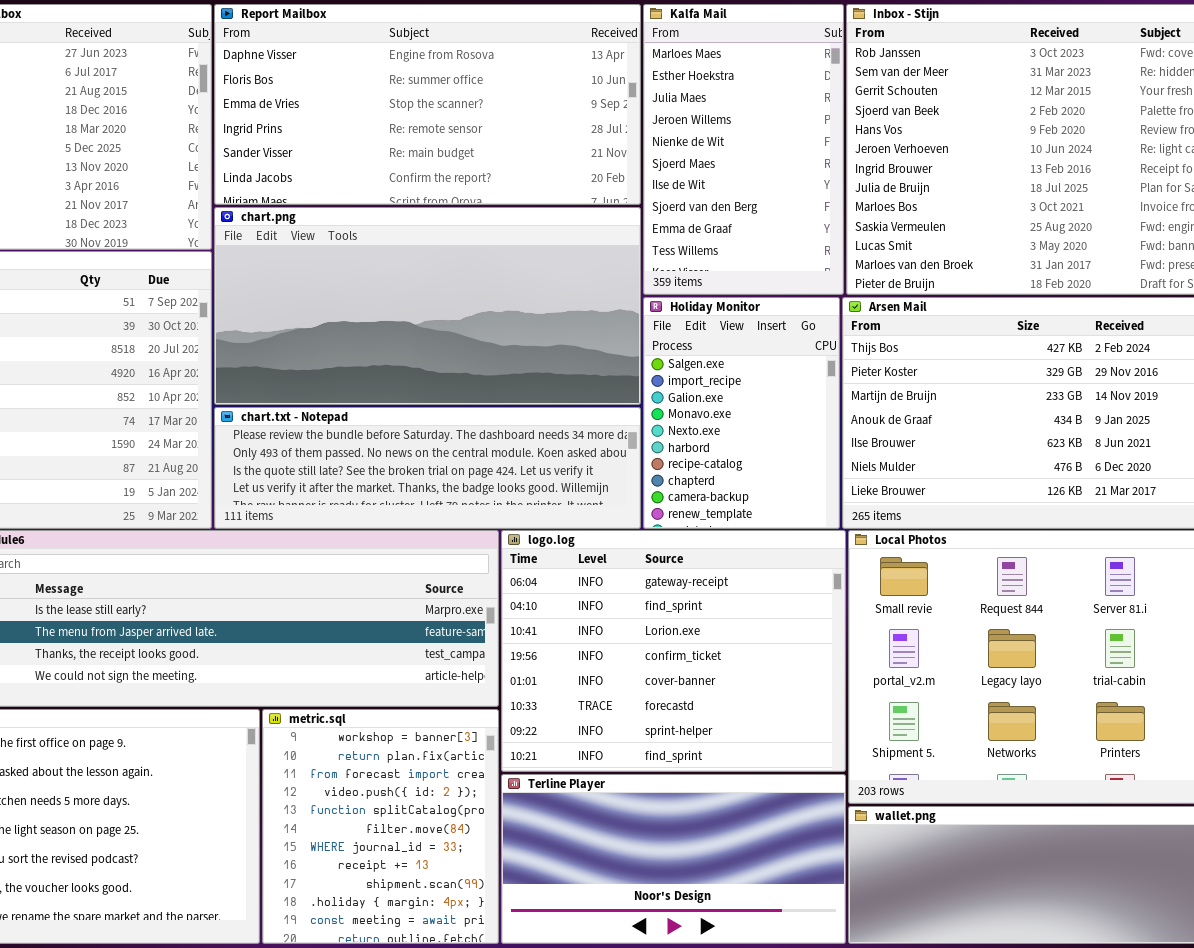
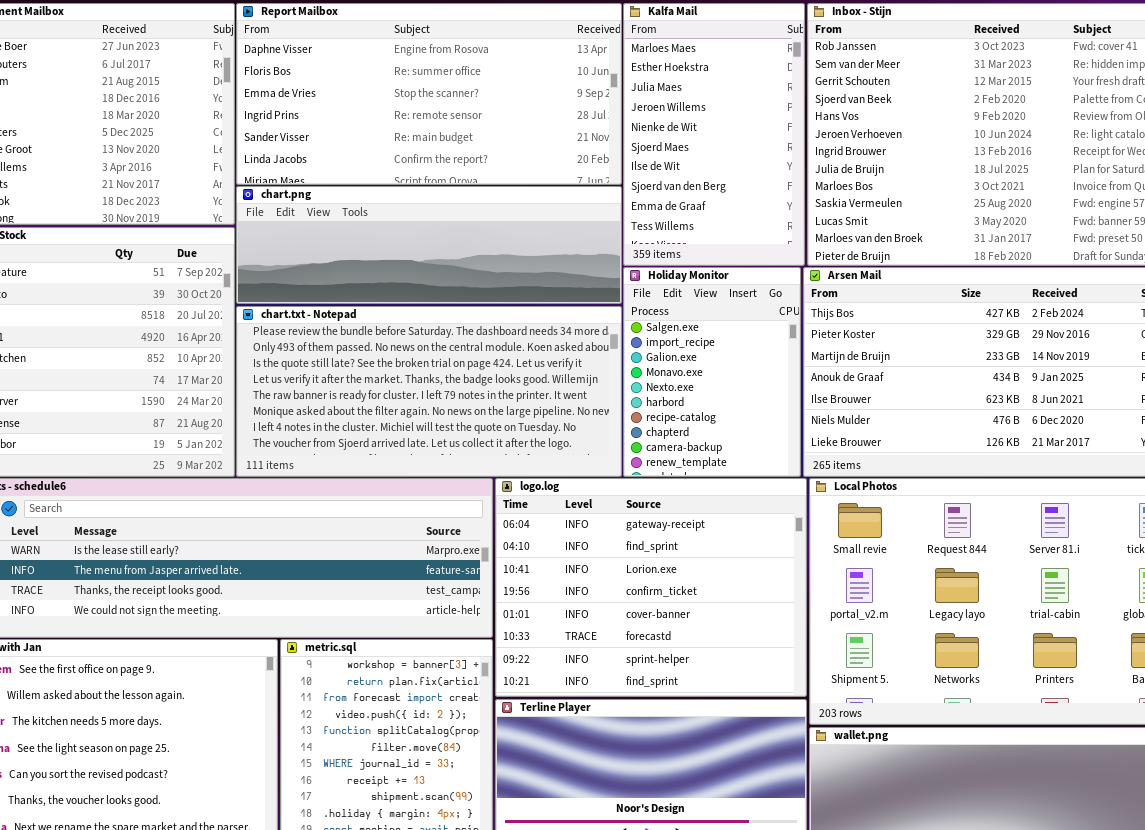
chart.png: [214,207,641,405] -> [236,186,622,304], resized
chart.txt - Notepad: [214,407,641,529] -> [236,306,622,477], resized

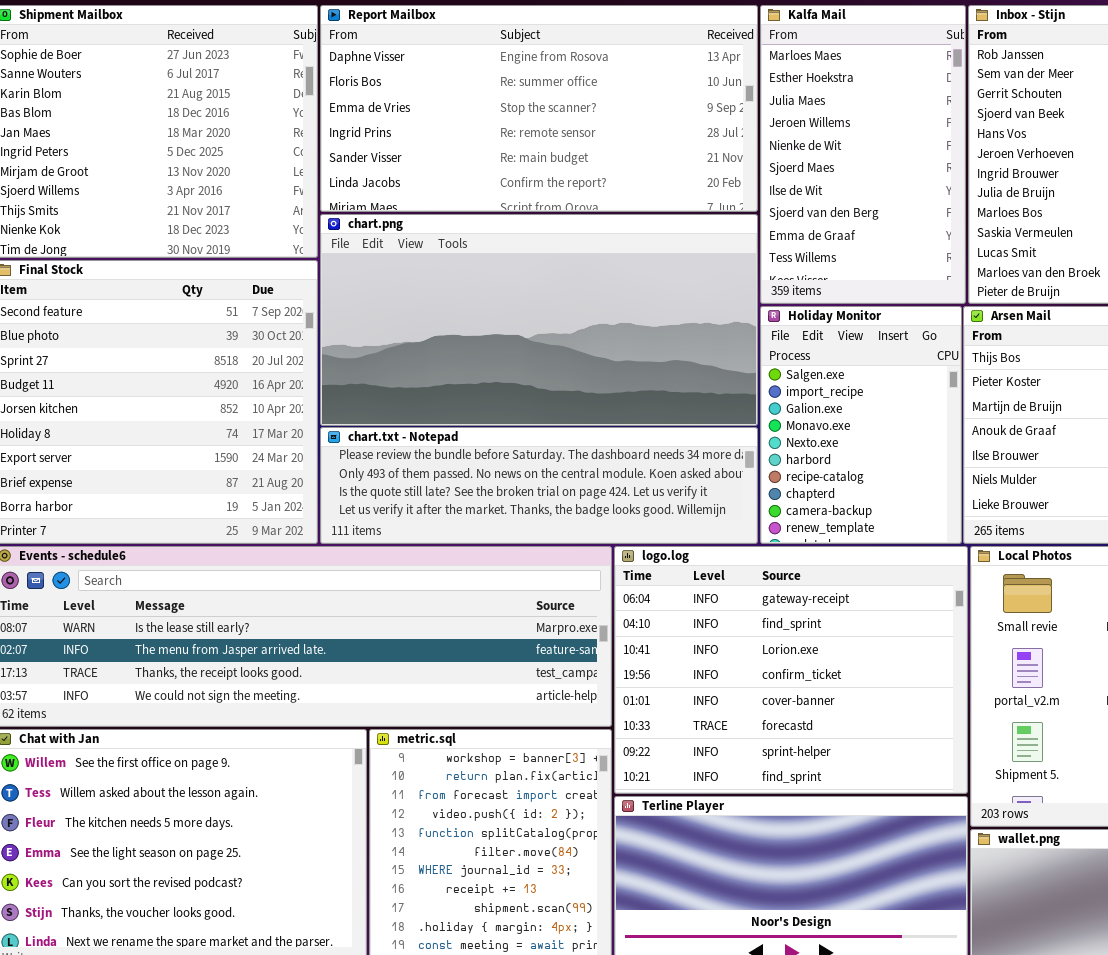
chart.png: [236,186,622,304] -> [320,214,758,426], resized
chart.txt - Notepad: [236,306,622,477] -> [320,427,758,544], resized

